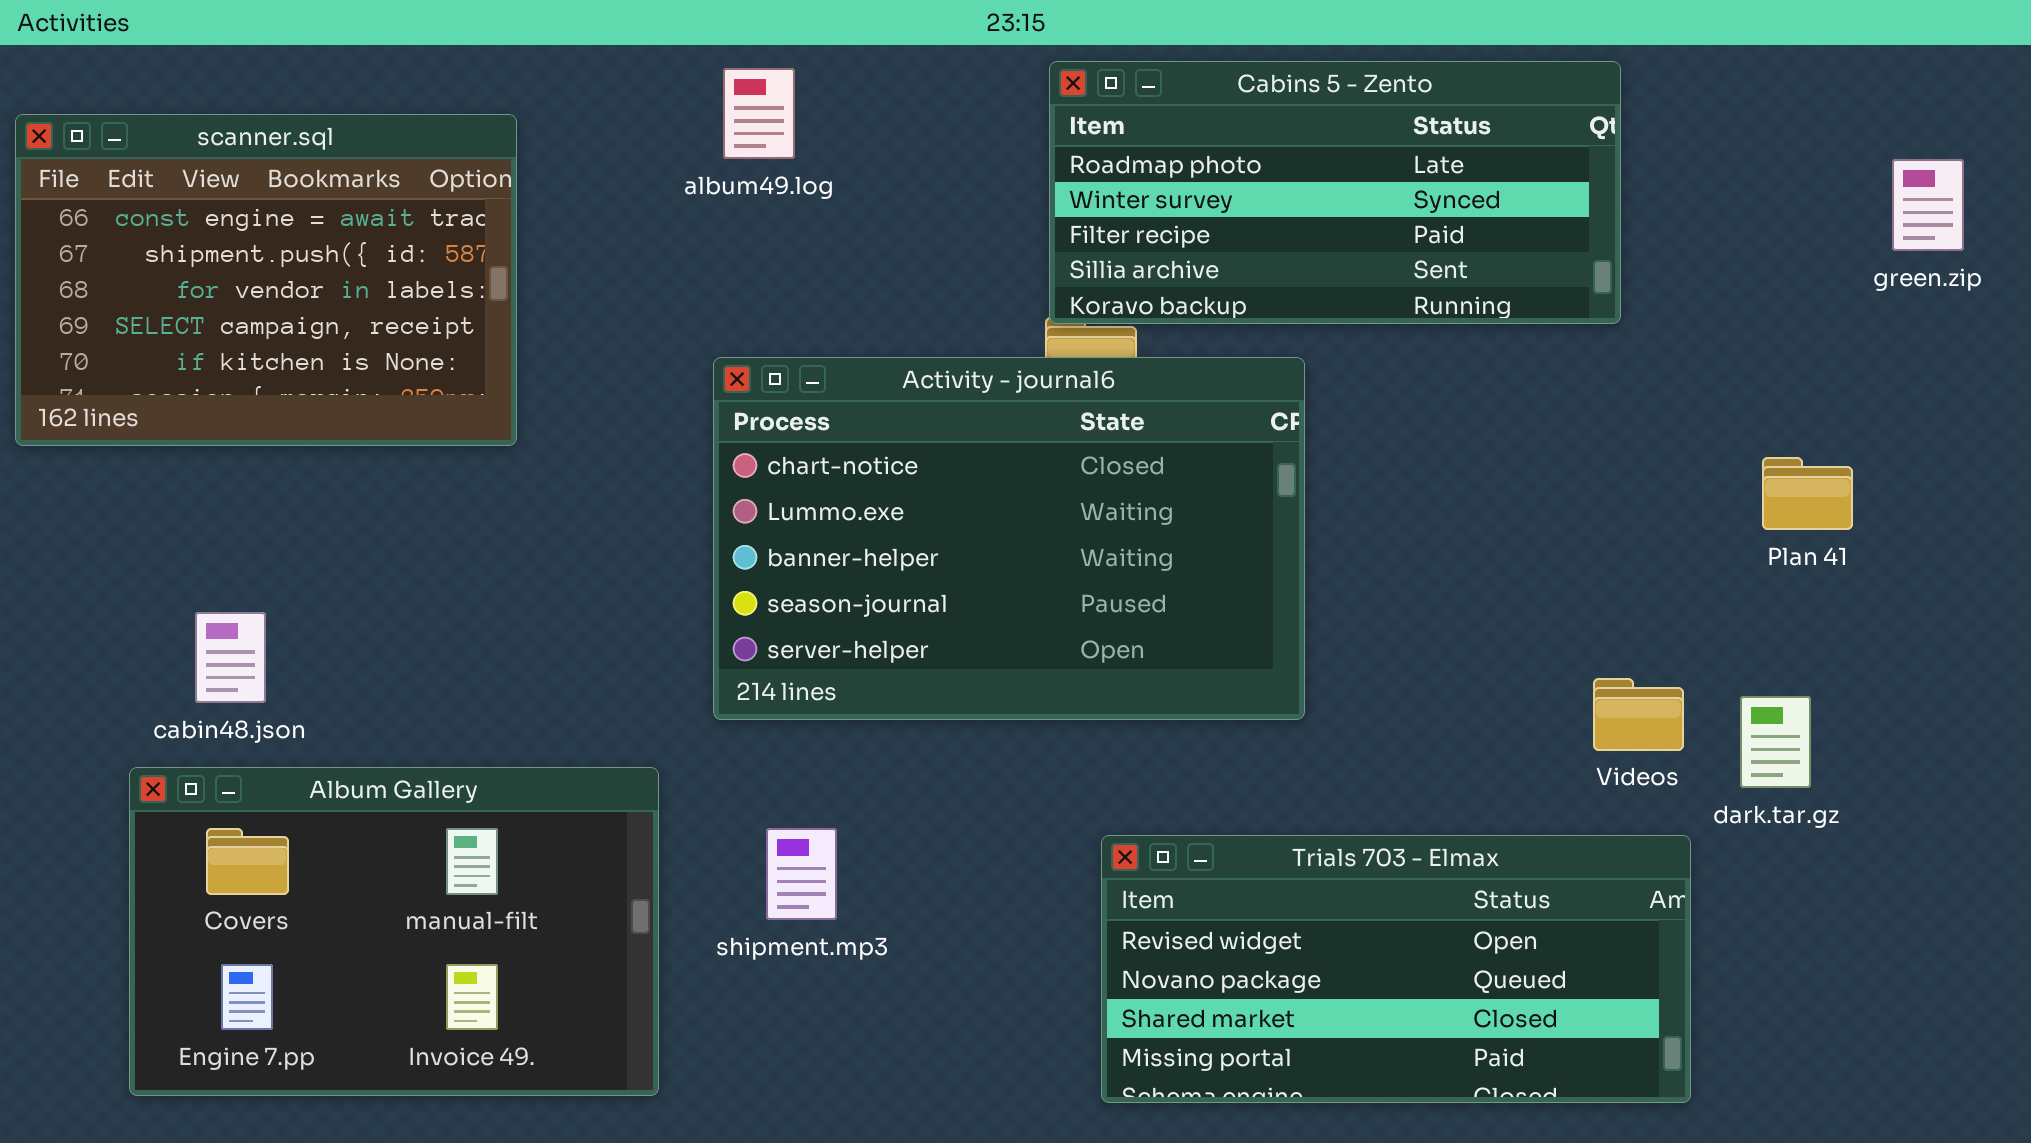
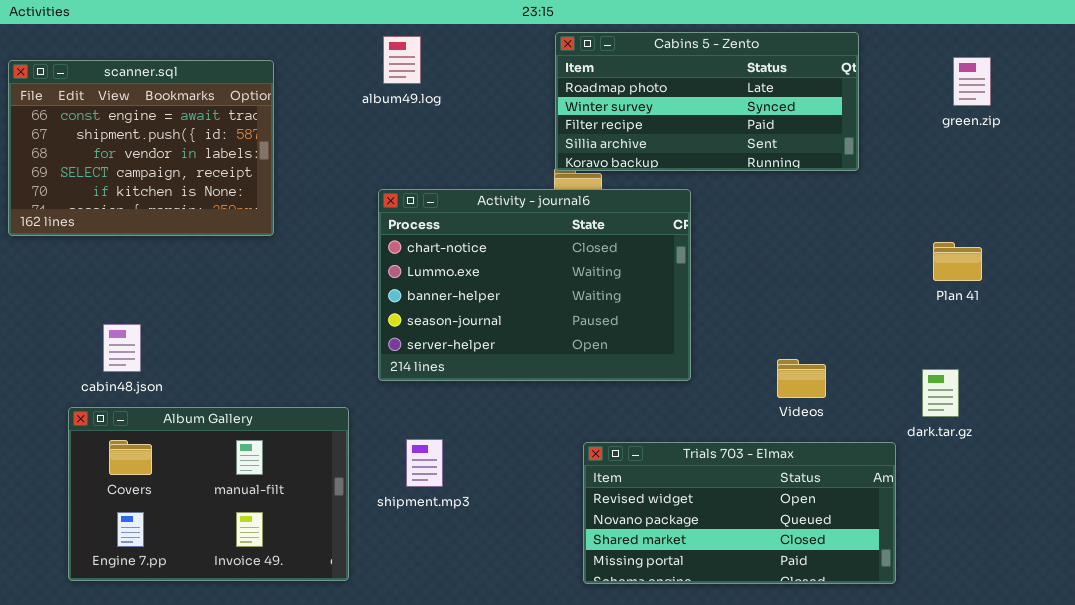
green.zip: [1892,159,1964,251] -> [953,57,991,106], moved
Videos: [1593,678,1684,751] -> [777,359,826,398], moved

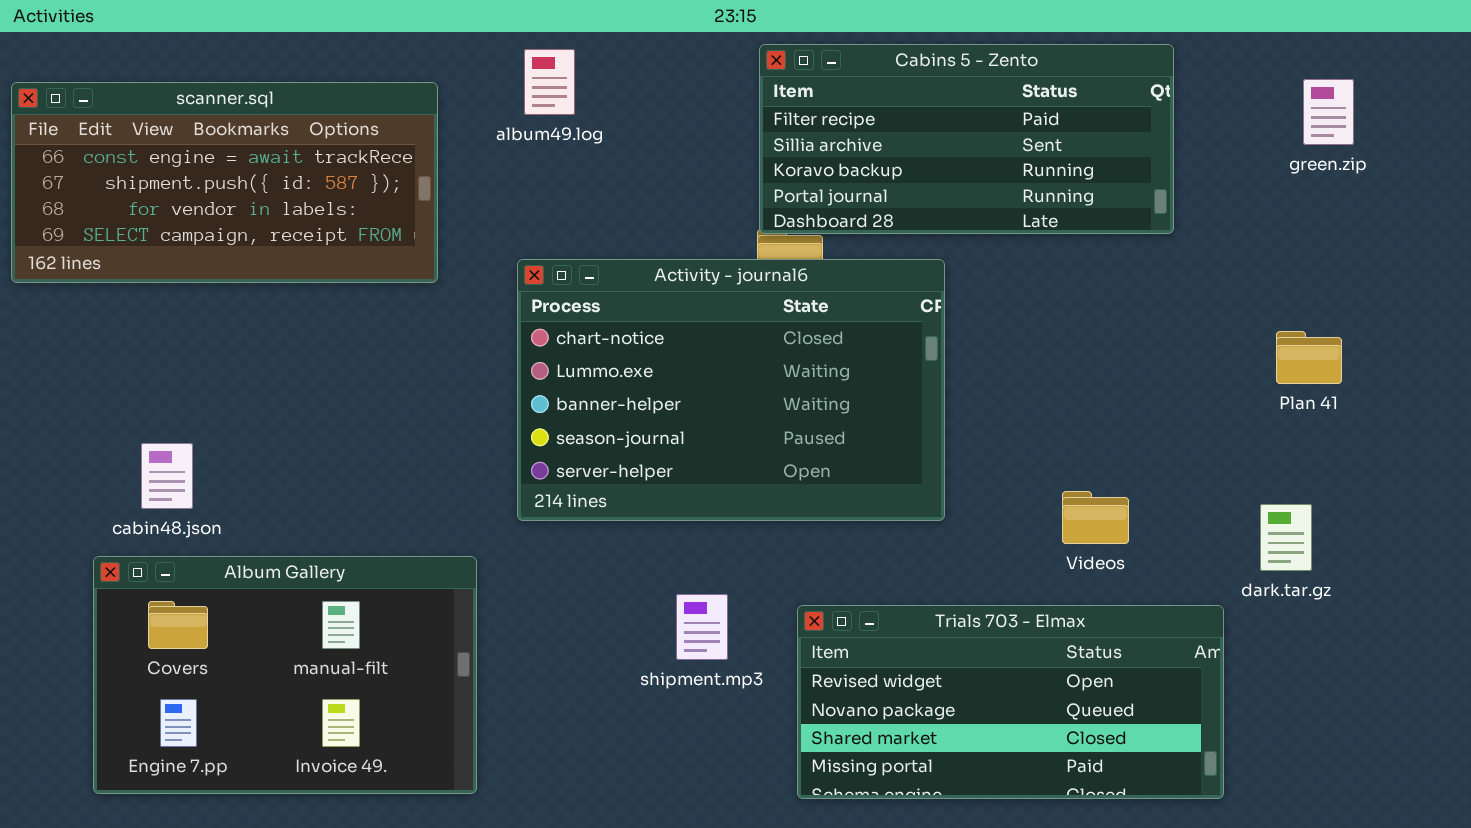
Cabins 5 - Zento: [555,32,859,171] -> [759,44,1174,234], scrolled down 2 rows
scanner.sql: [8,60,274,236] -> [11,82,438,283], resized
shipment.mp3: [406,439,443,487] -> [676,594,728,660], moved

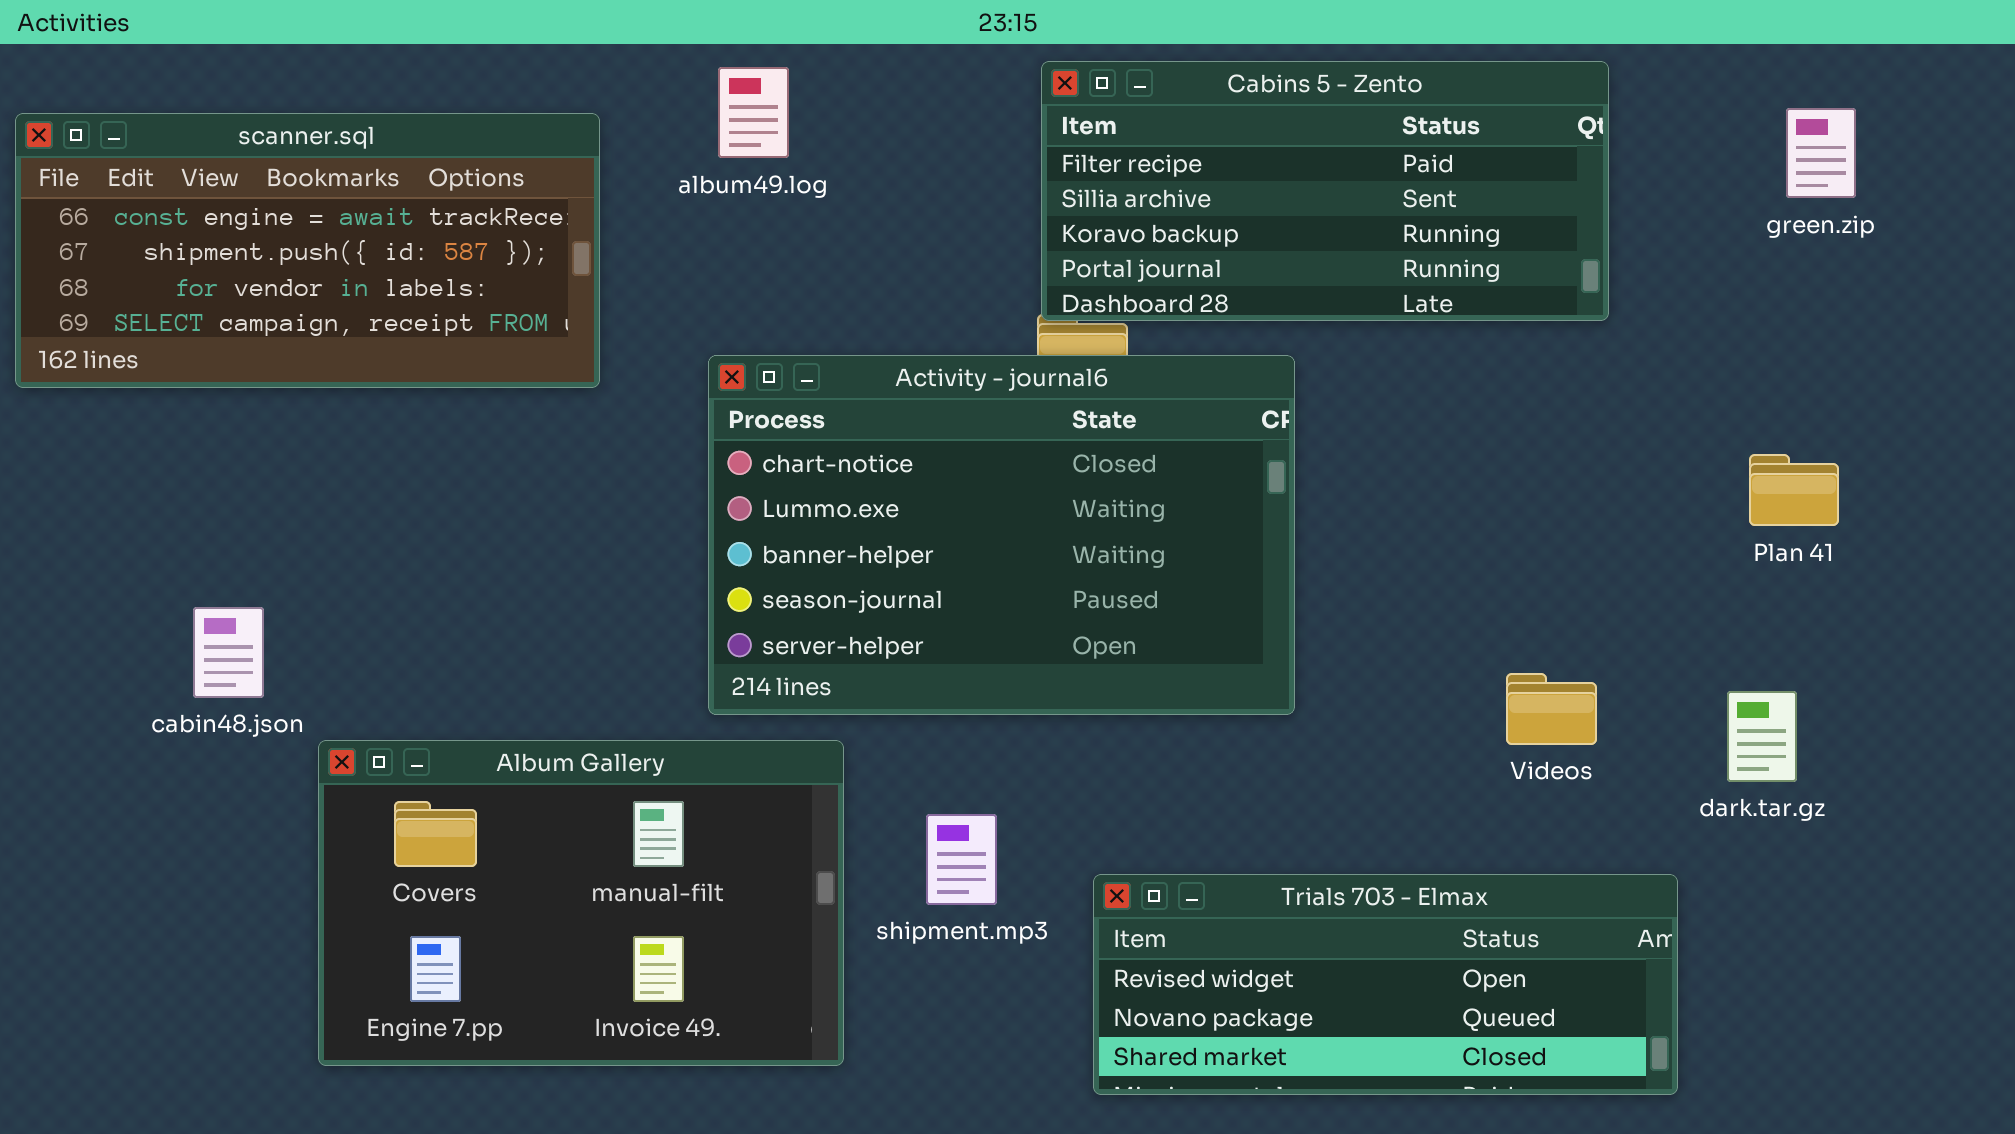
Videos: [1062,491,1129,544] -> [1506,673,1597,745], moved
Album Gallery: [93,556,477,794] -> [318,740,844,1066], moved
Trials 703 - Elmax: [797,605,1224,799] -> [1093,874,1678,1095], resized

